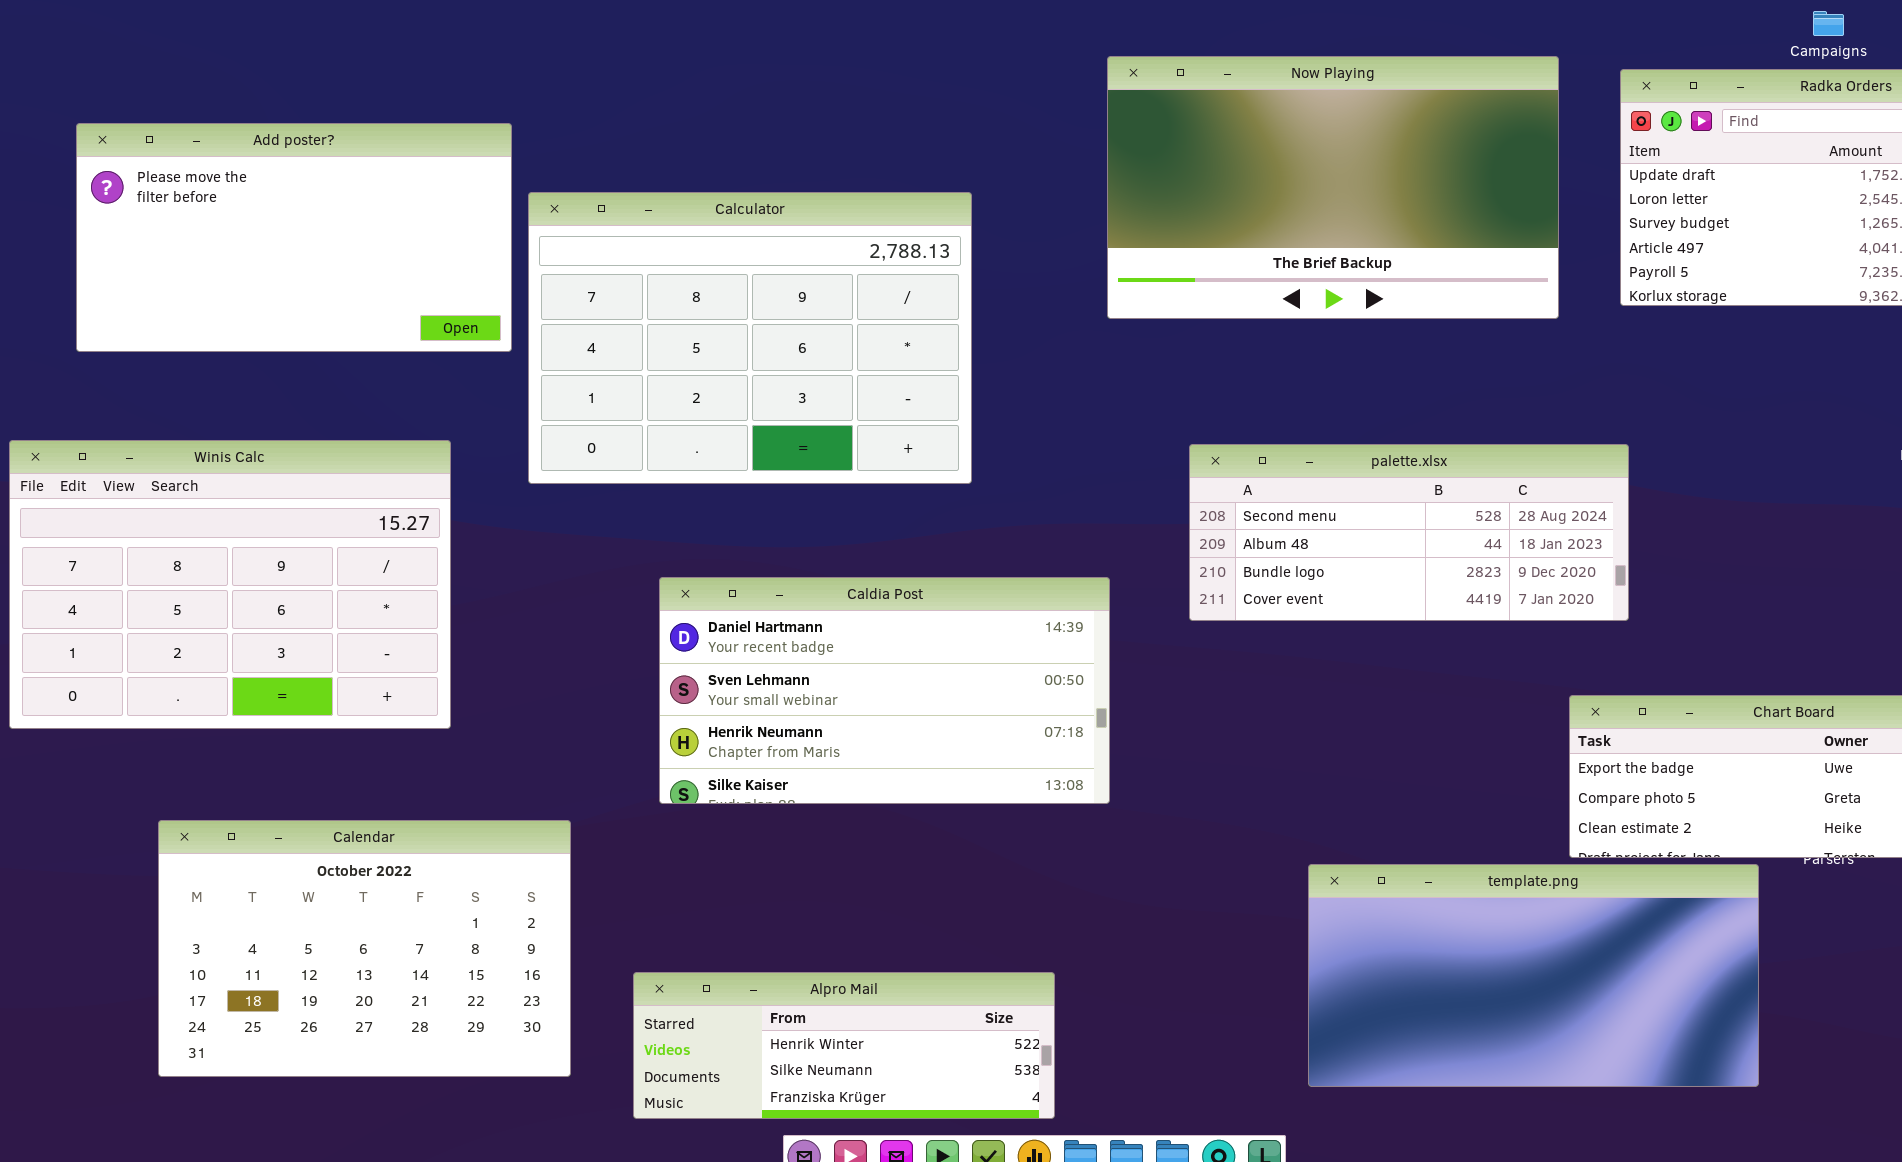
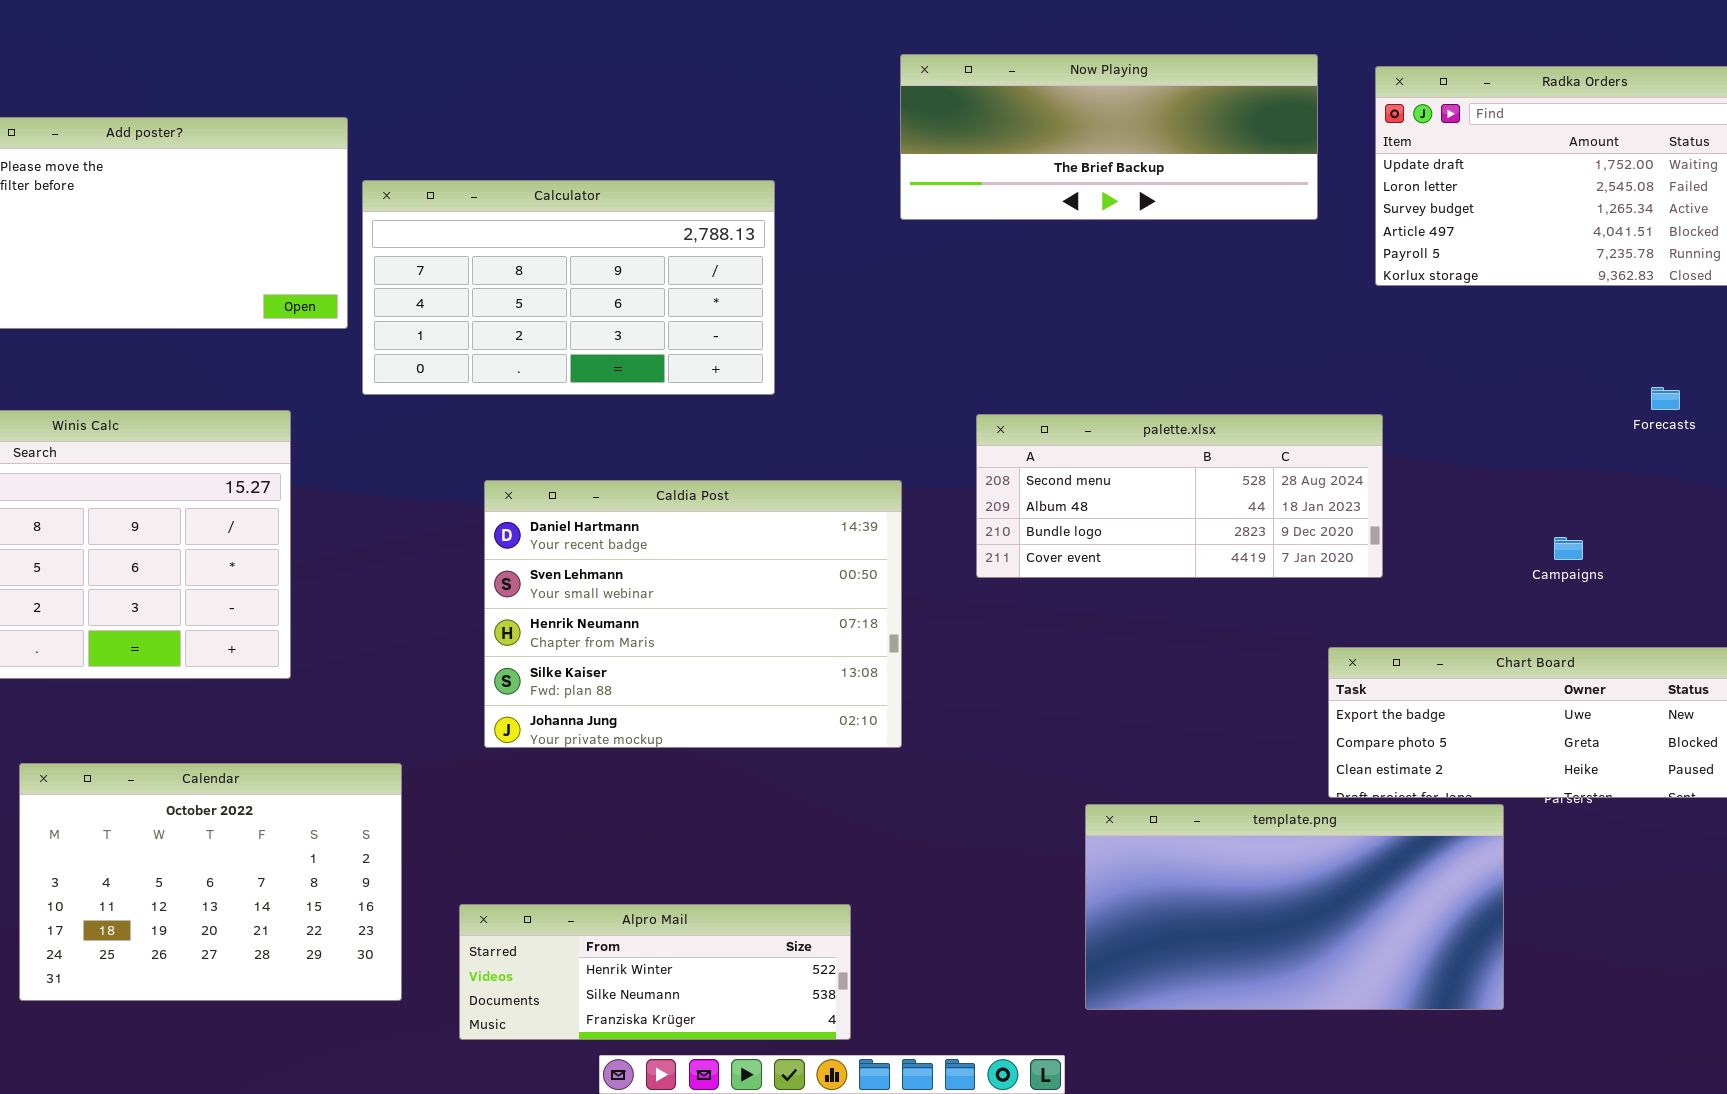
Campaigns: [1813,11,1844,36] -> [1554,537,1583,560], moved
Now Playing: [1107,56,1559,319] -> [900,54,1318,220], resized
Calculator: [528,192,972,484] -> [362,180,775,395], resized
Caldia Post: [659,577,1110,804] -> [484,480,902,748], resized

